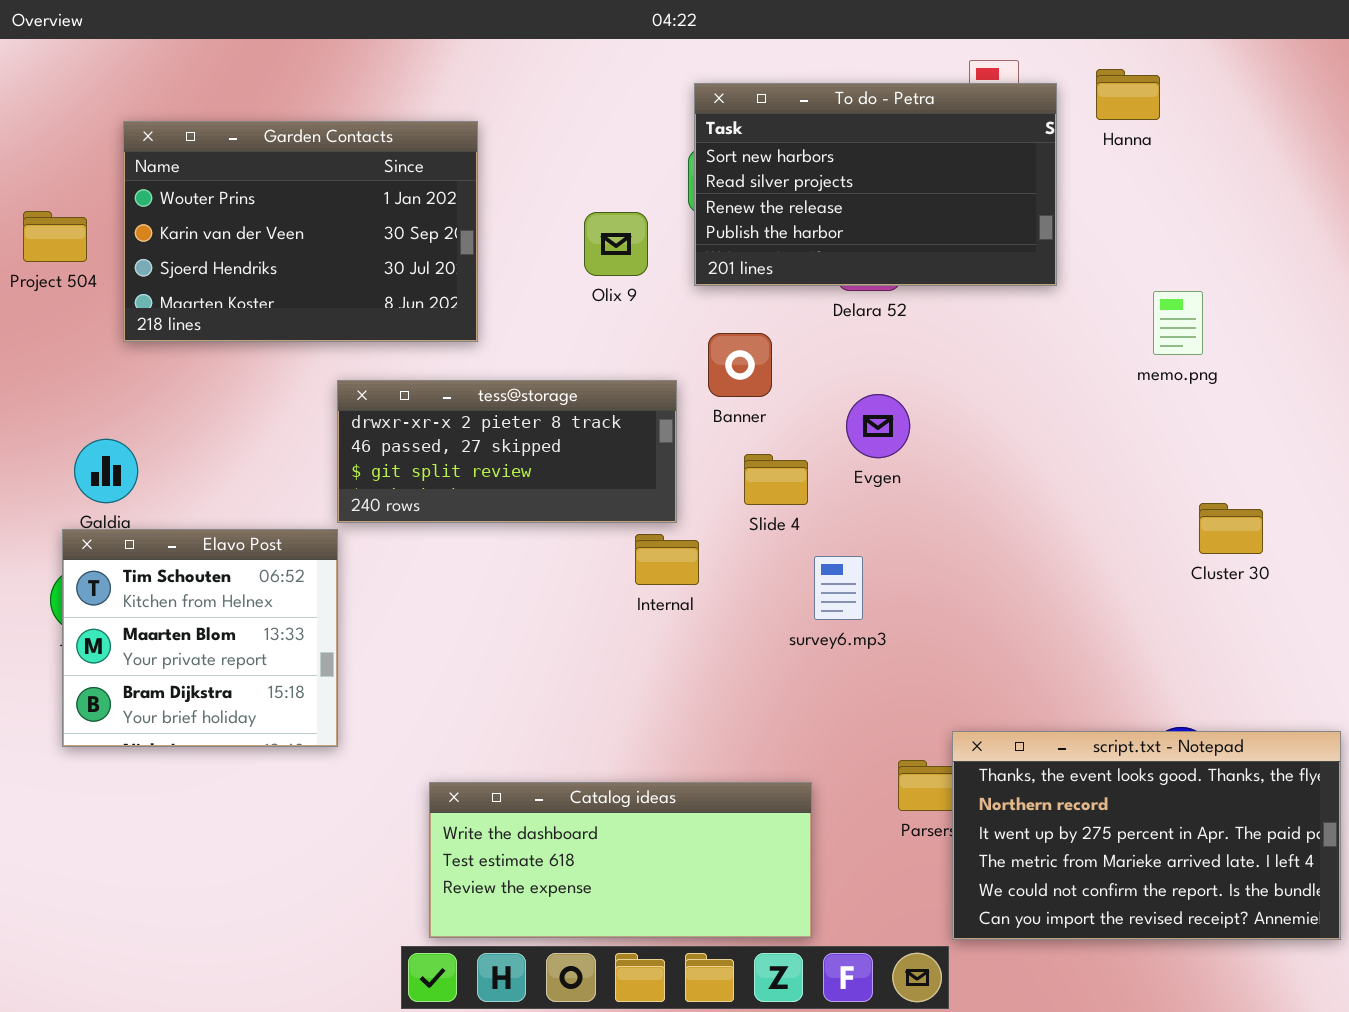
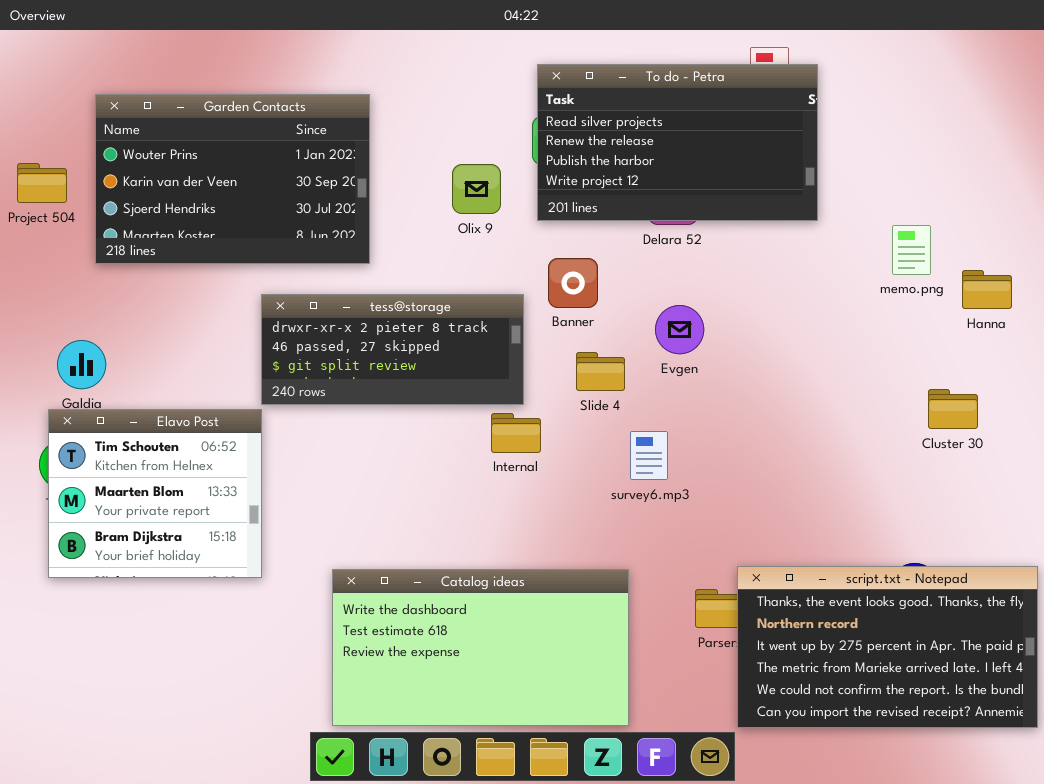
Hanna: [1096,69,1160,120] -> [962,270,1012,309], moved
To do - Petra: [694,83,1057,286] -> [537,64,818,221], scrolled down 1 row
Catalog ideas: [429,782,812,938] -> [332,569,629,726], resized

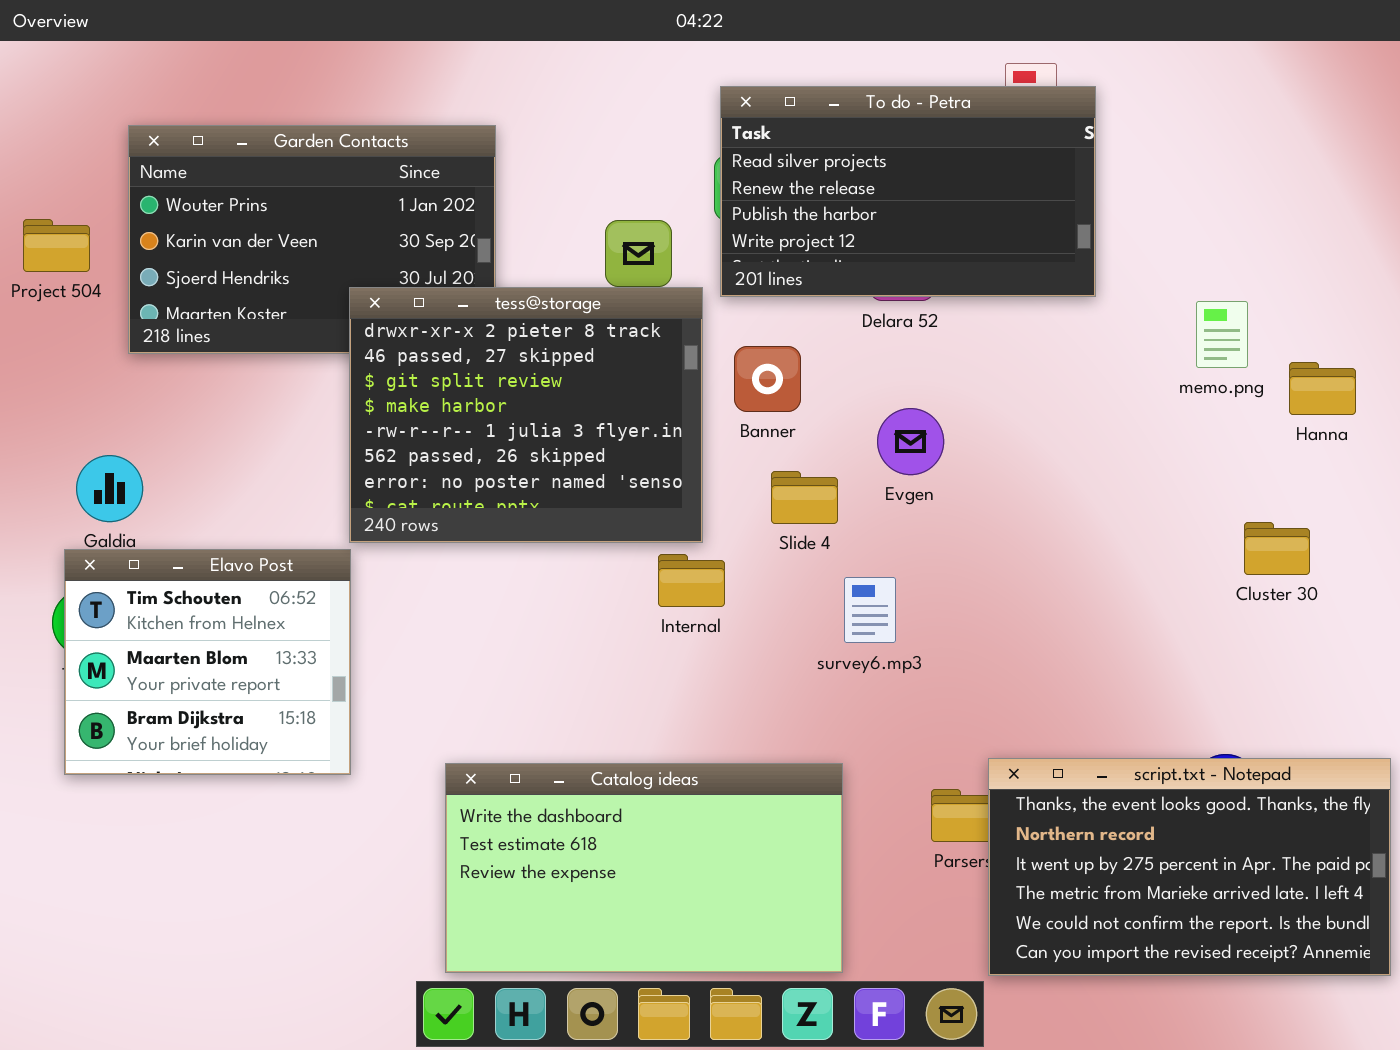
tess@storage: [261,294,524,405] -> [349,287,703,543], resized

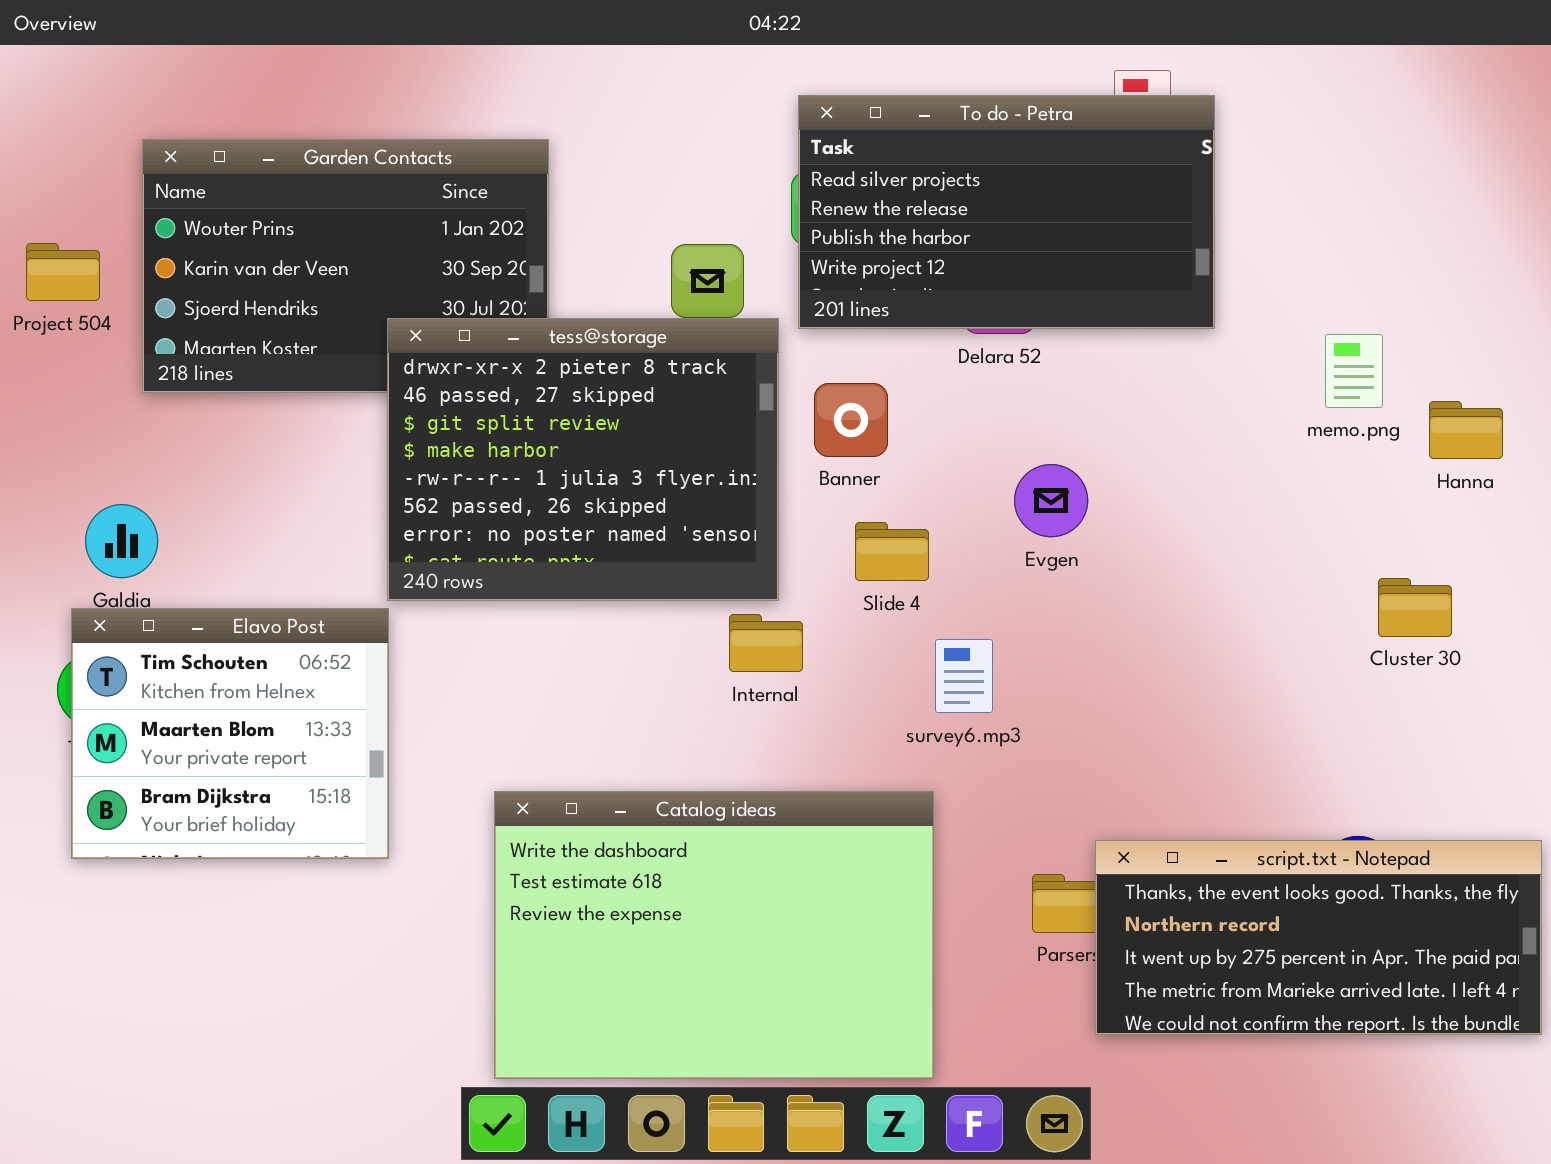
Evgen: [877,408,944,475] -> [1014,464,1088,537], moved
script.txt - Notepad: [988,758,1391,976] -> [1095,840,1542,1035], resized
Catalog ideas: [445,763,843,973] -> [494,791,934,1079], resized

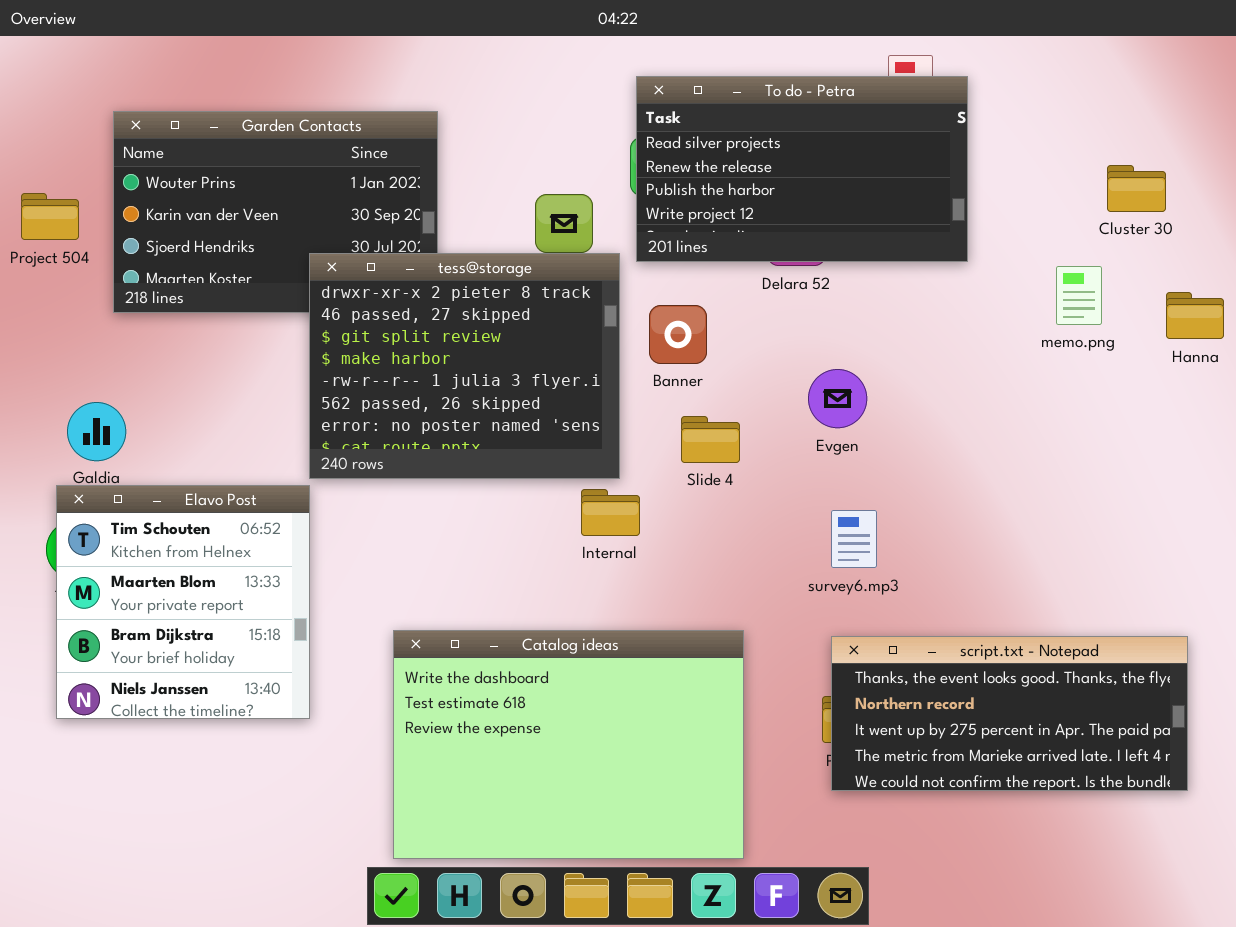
Hanna: [1429,401,1503,459] -> [1166,292,1224,339], moved
Cluster 30: [1378,578,1452,637] -> [1107,165,1166,212], moved
Elavo Post: [71,608,389,859] -> [56,485,310,719], resized
survey6.mp3: [935,639,993,713] -> [831,510,877,568], moved
script.txt - Notepad: [1095,840,1542,1035] -> [831,636,1188,791], moved

